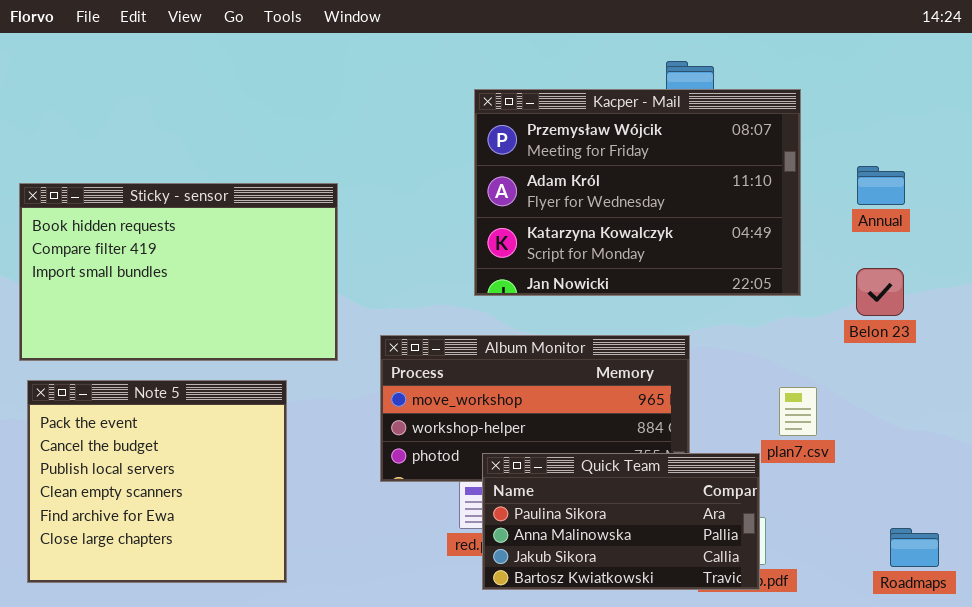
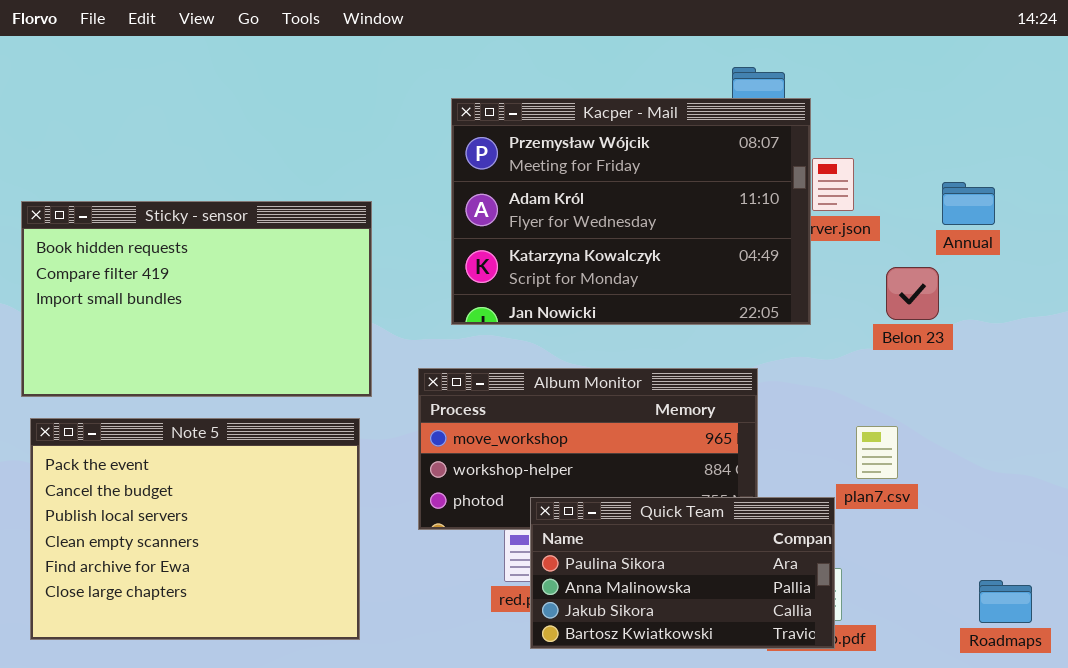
Kacper - Mail: [474,89,801,296] -> [451,98,811,325], moved
Belon 23: [856,268,904,316] -> [886,267,939,320], moved
Note 5: [27,380,287,583] -> [30,418,360,640], resized

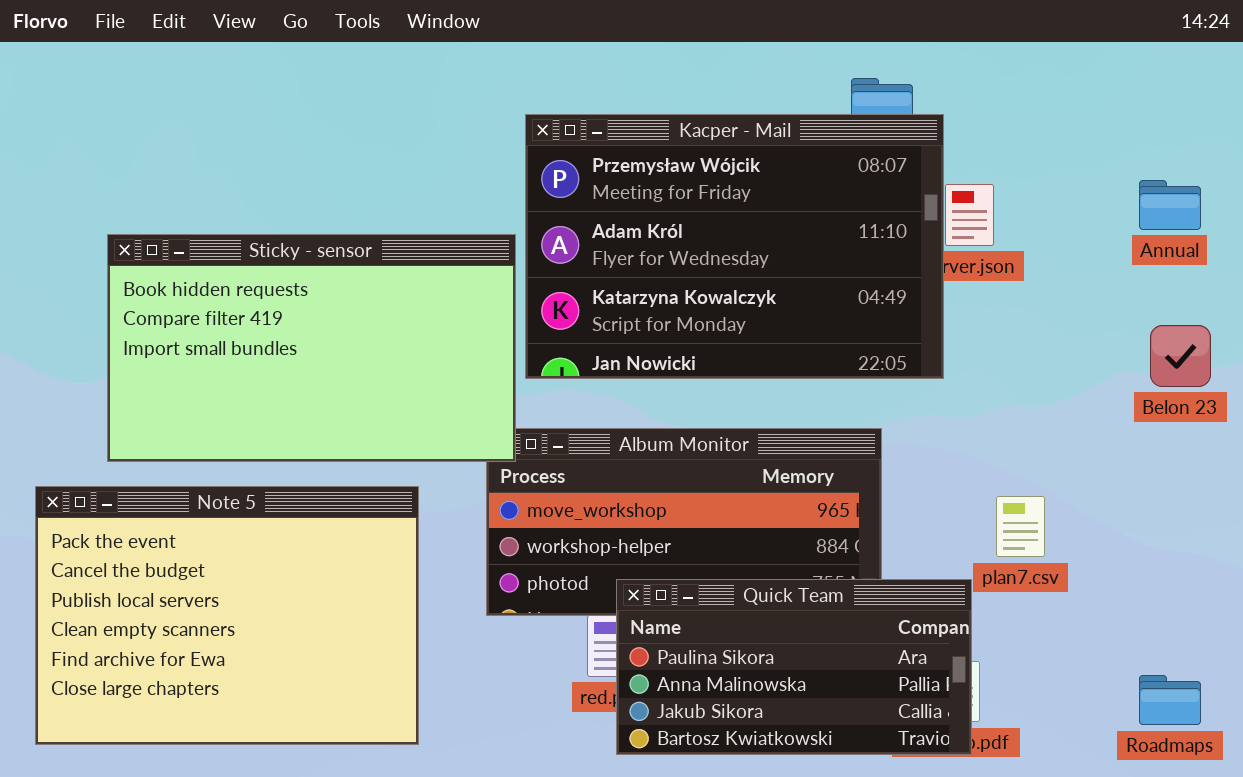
Annual: [942,182,995,225] -> [1139,180,1201,230], moved
Sticky - sensor: [21,201,372,397] -> [107,234,516,462], moved
Belon 23: [886,267,939,320] -> [1150,325,1211,387], moved

